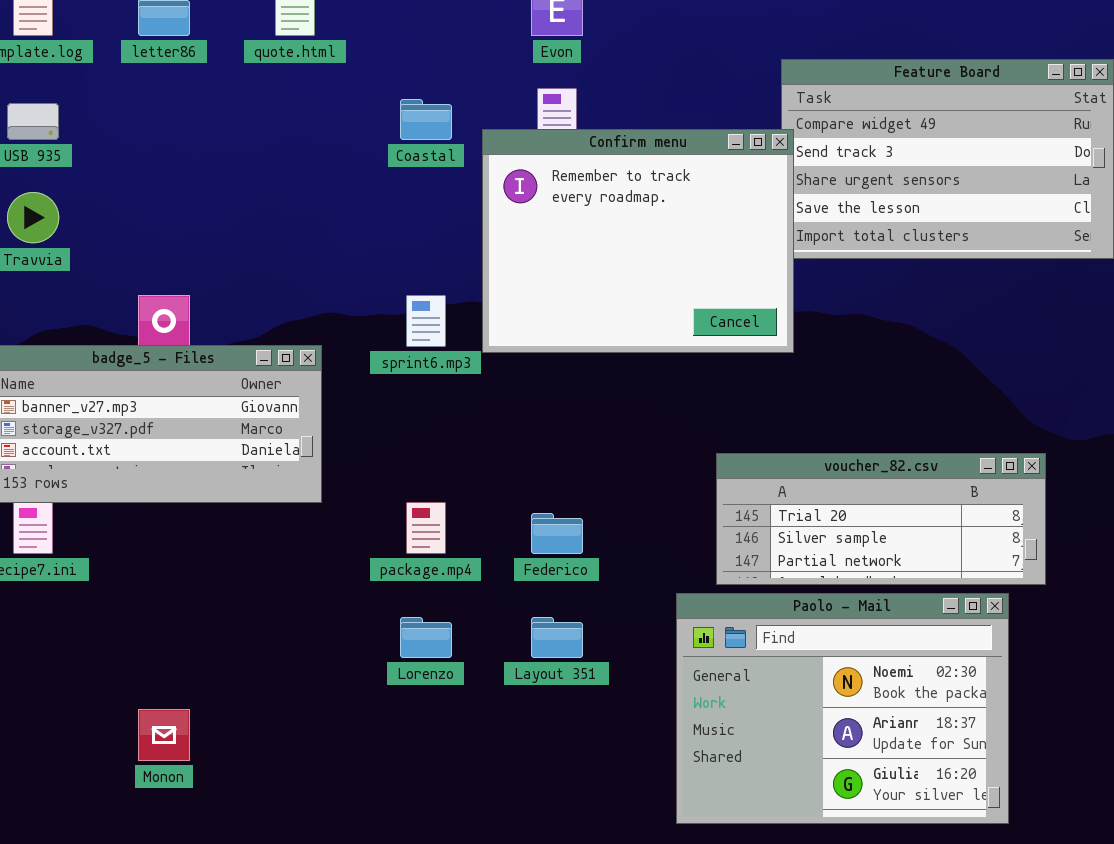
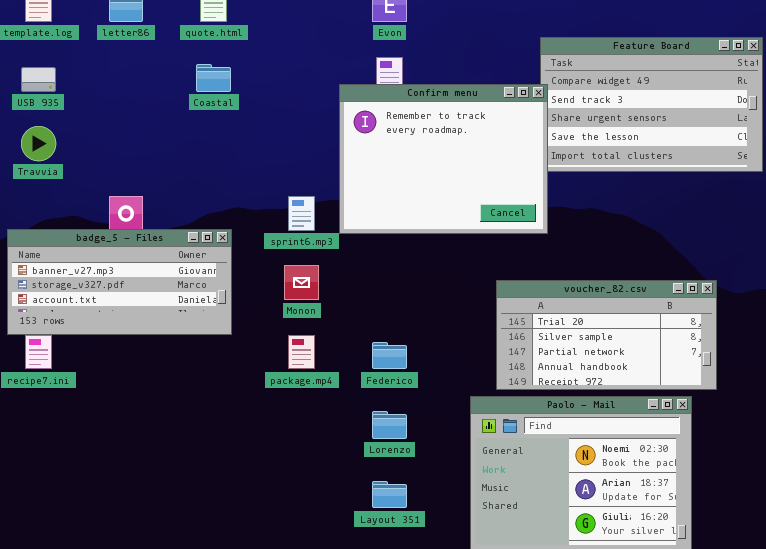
Coastal: [400,99,452,140] -> [196,64,231,92], moved
voucher_82.csv: [716,453,1046,585] -> [496,280,717,390], resized
Lorenzo: [400,617,452,658] -> [372,411,407,439], moved
Layout 351: [531,617,583,658] -> [372,481,407,508], moved
Monon: [138,709,190,761] -> [284,265,319,300], moved

